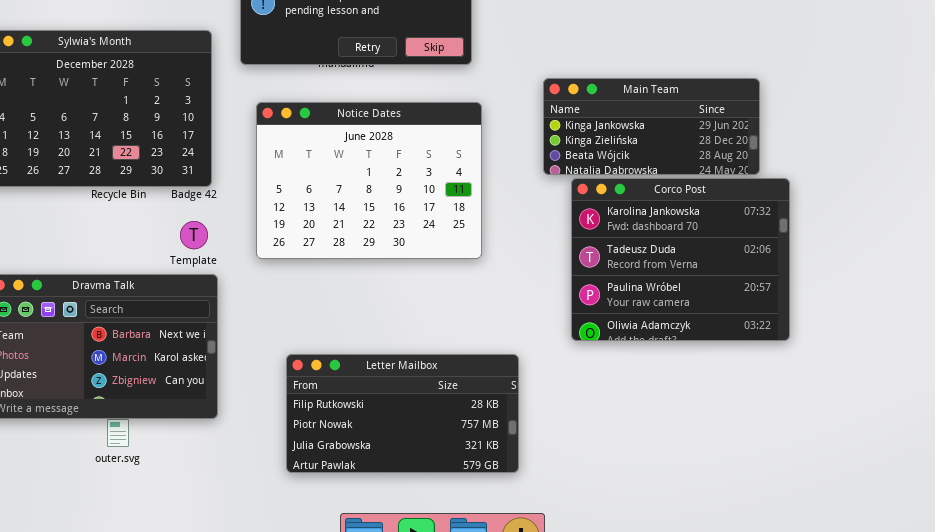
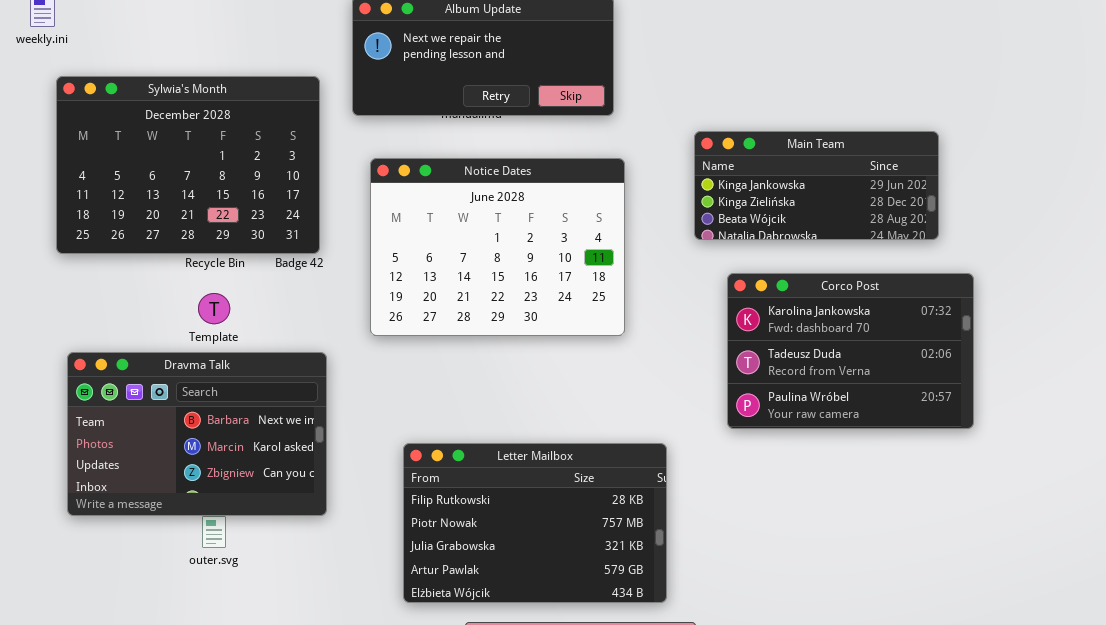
Corco Post: [571,178,790,341] -> [727,273,974,429], resized
Template: [180,221,208,249] -> [198,293,230,324], moved
Letter Mailbox: [286,354,519,473] -> [403,443,667,603], resized

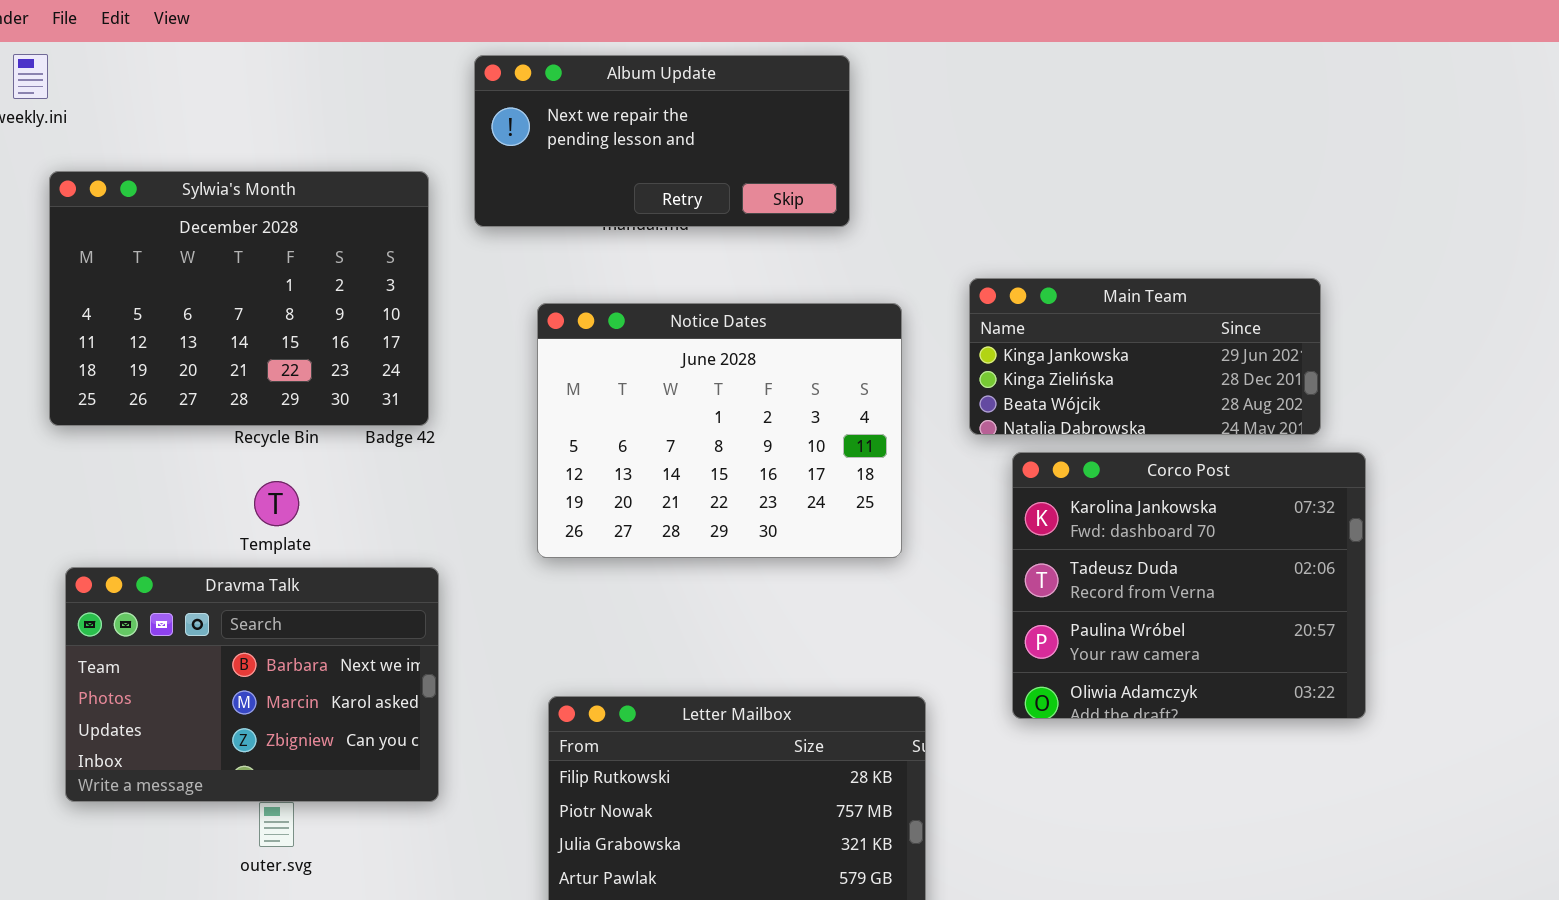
Main Team: [694,131,939,240] -> [969,278,1321,435], moved
Notice Dates: [370,158,625,336] -> [537,303,902,558], moved
Corco Post: [727,273,974,429] -> [1012,452,1366,719], resized

